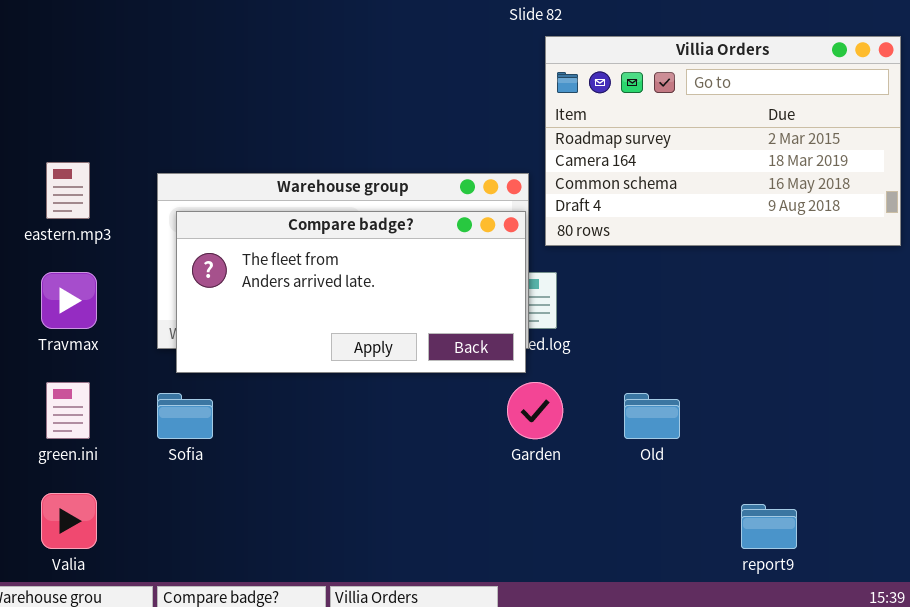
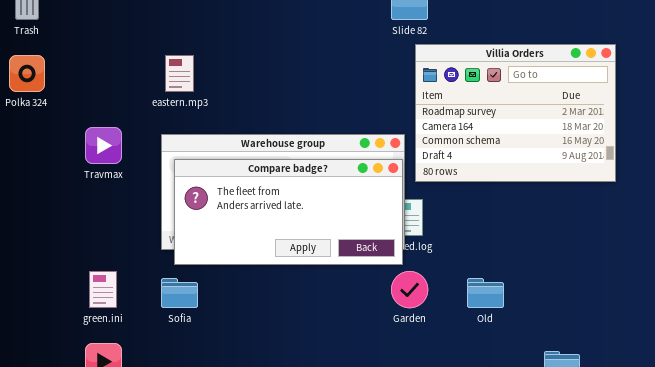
Villia Orders: [545,36,901,246] -> [415,44,616,182], resized
eastern.mp3: [46,162,90,219] -> [165,55,194,92], moved
Travmax: [41,272,97,329] -> [85,127,122,164], moved

